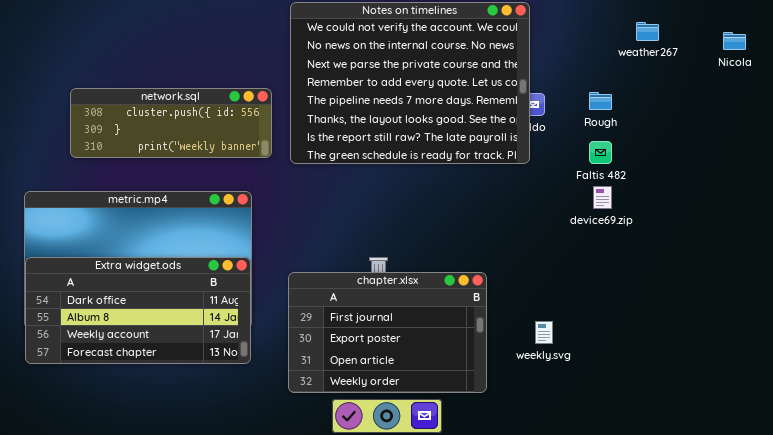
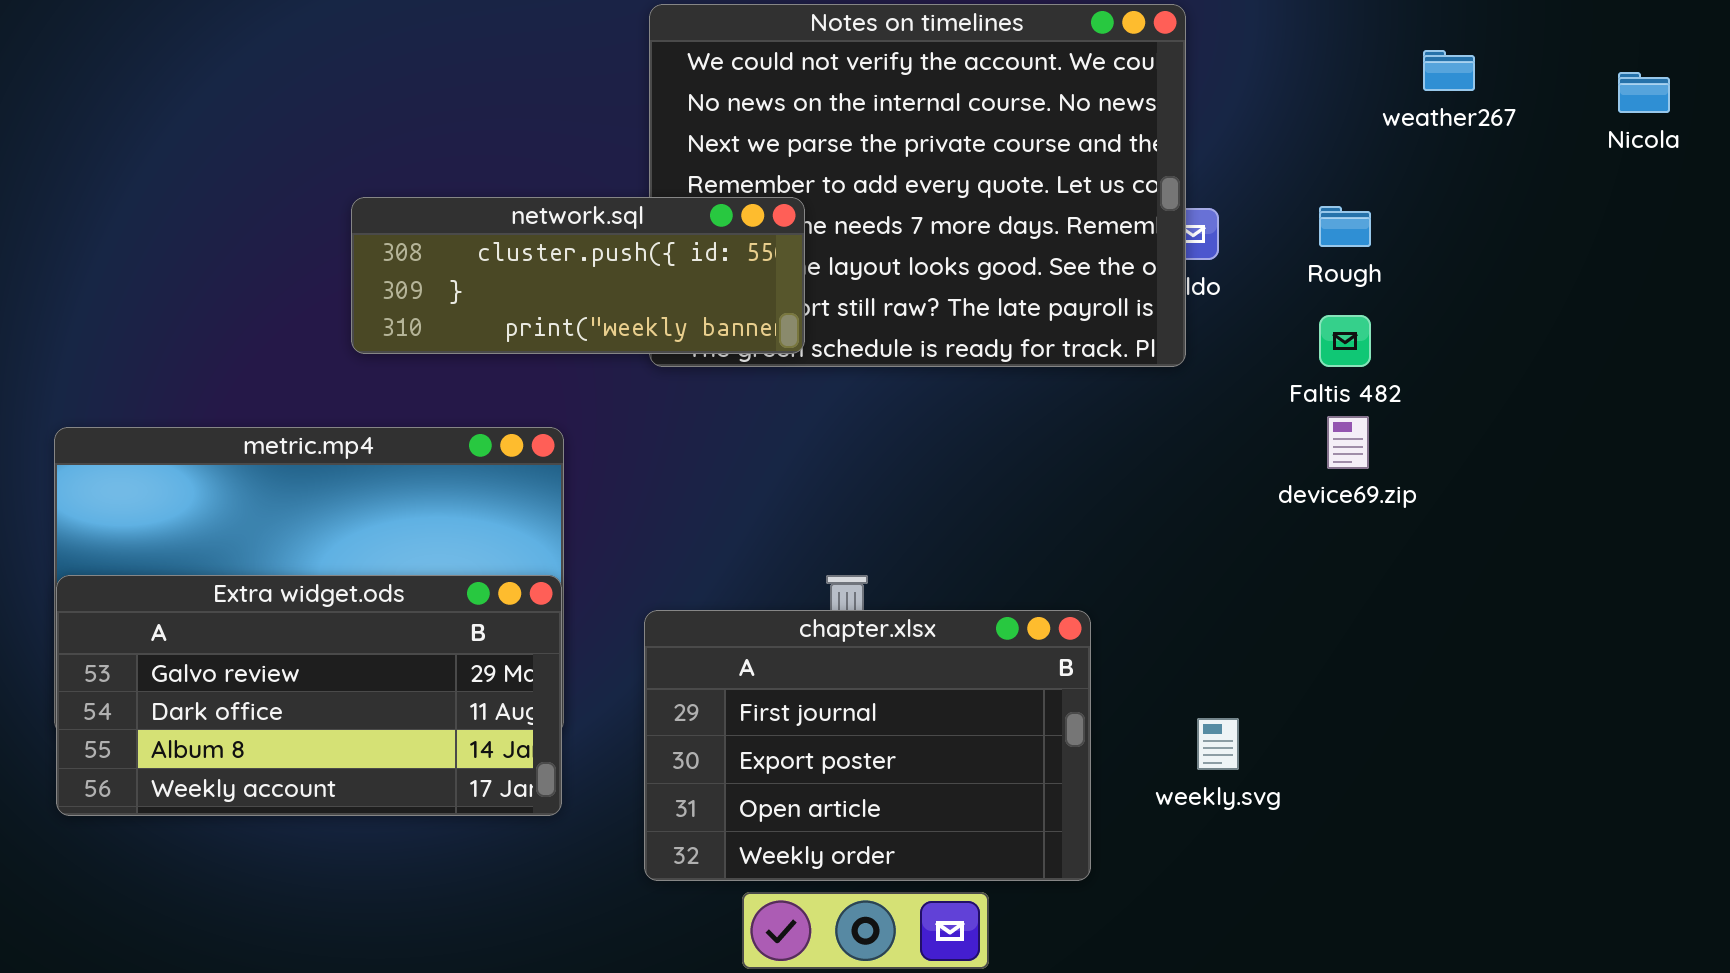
network.sql: [70,88,272,158] -> [351,197,805,354], moved
Extra widget.ods: [25,257,251,364] -> [56,575,562,816], scrolled up 1 row

